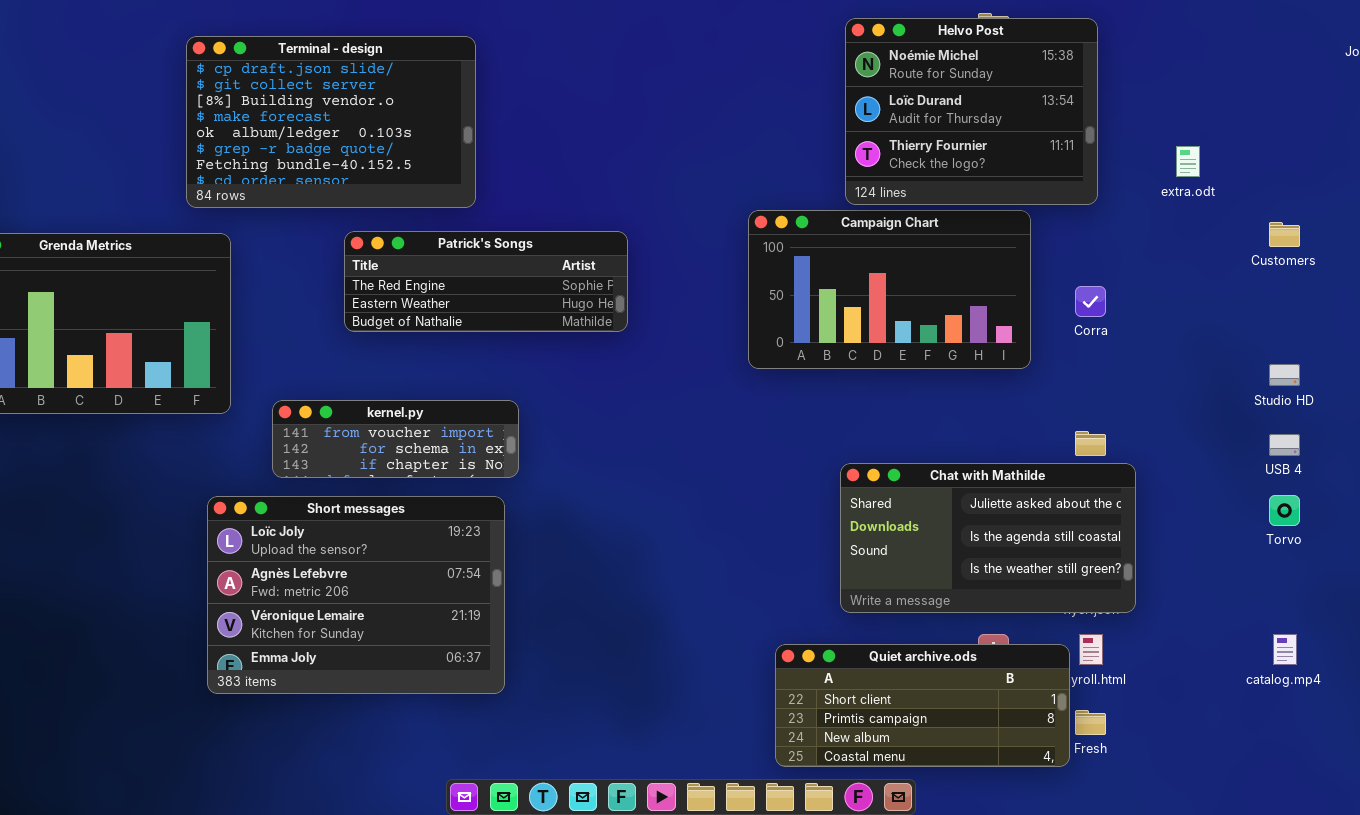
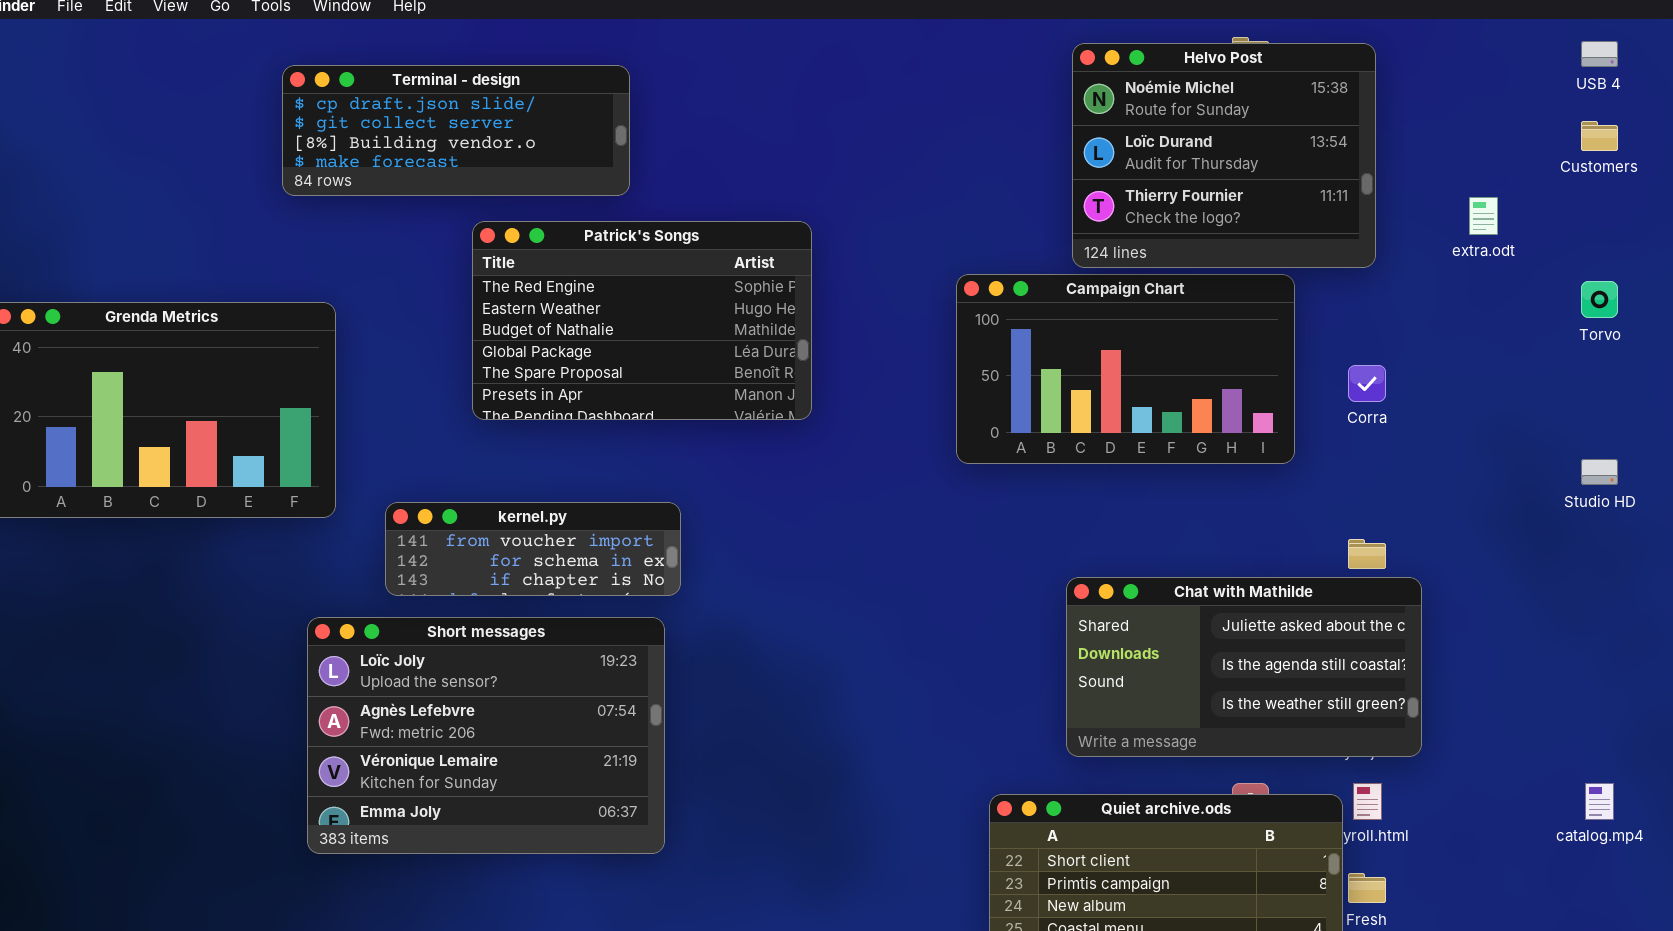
Terminal - design: [186,36,476,208] -> [282,65,630,196], resized
Customers: [1269,222,1300,247] -> [1581,121,1618,151], moved
Patrick's Songs: [344,231,628,332] -> [472,221,812,420], resized
USB 4: [1269,434,1300,456] -> [1581,41,1618,67], moved
Torvo: [1269,495,1300,526] -> [1581,281,1618,318], moved

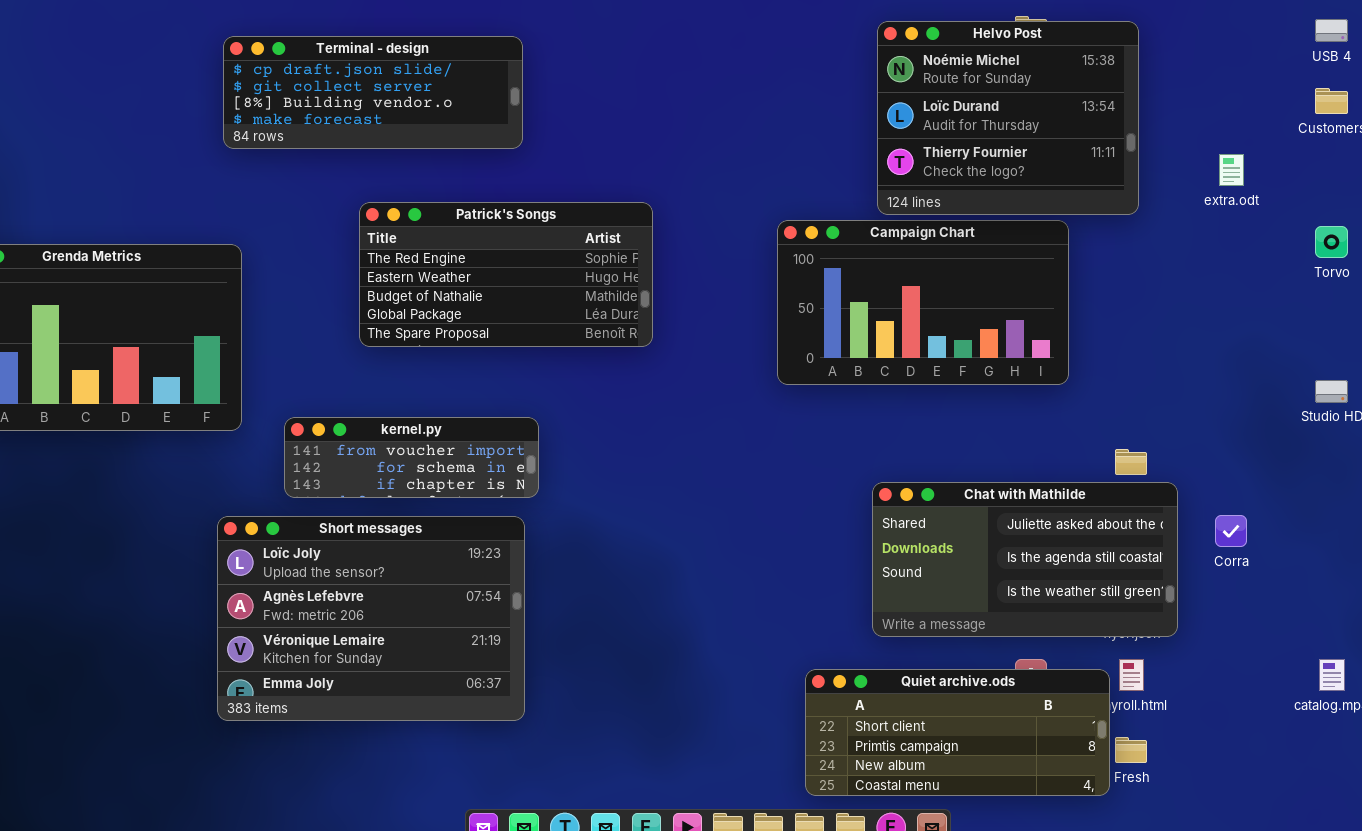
Terminal - design: [282,65,630,196] -> [223,36,523,149], moved
Patrick's Songs: [472,221,812,420] -> [359,202,653,347], resized
Corra: [1348,365,1386,402] -> [1215,515,1247,547], moved

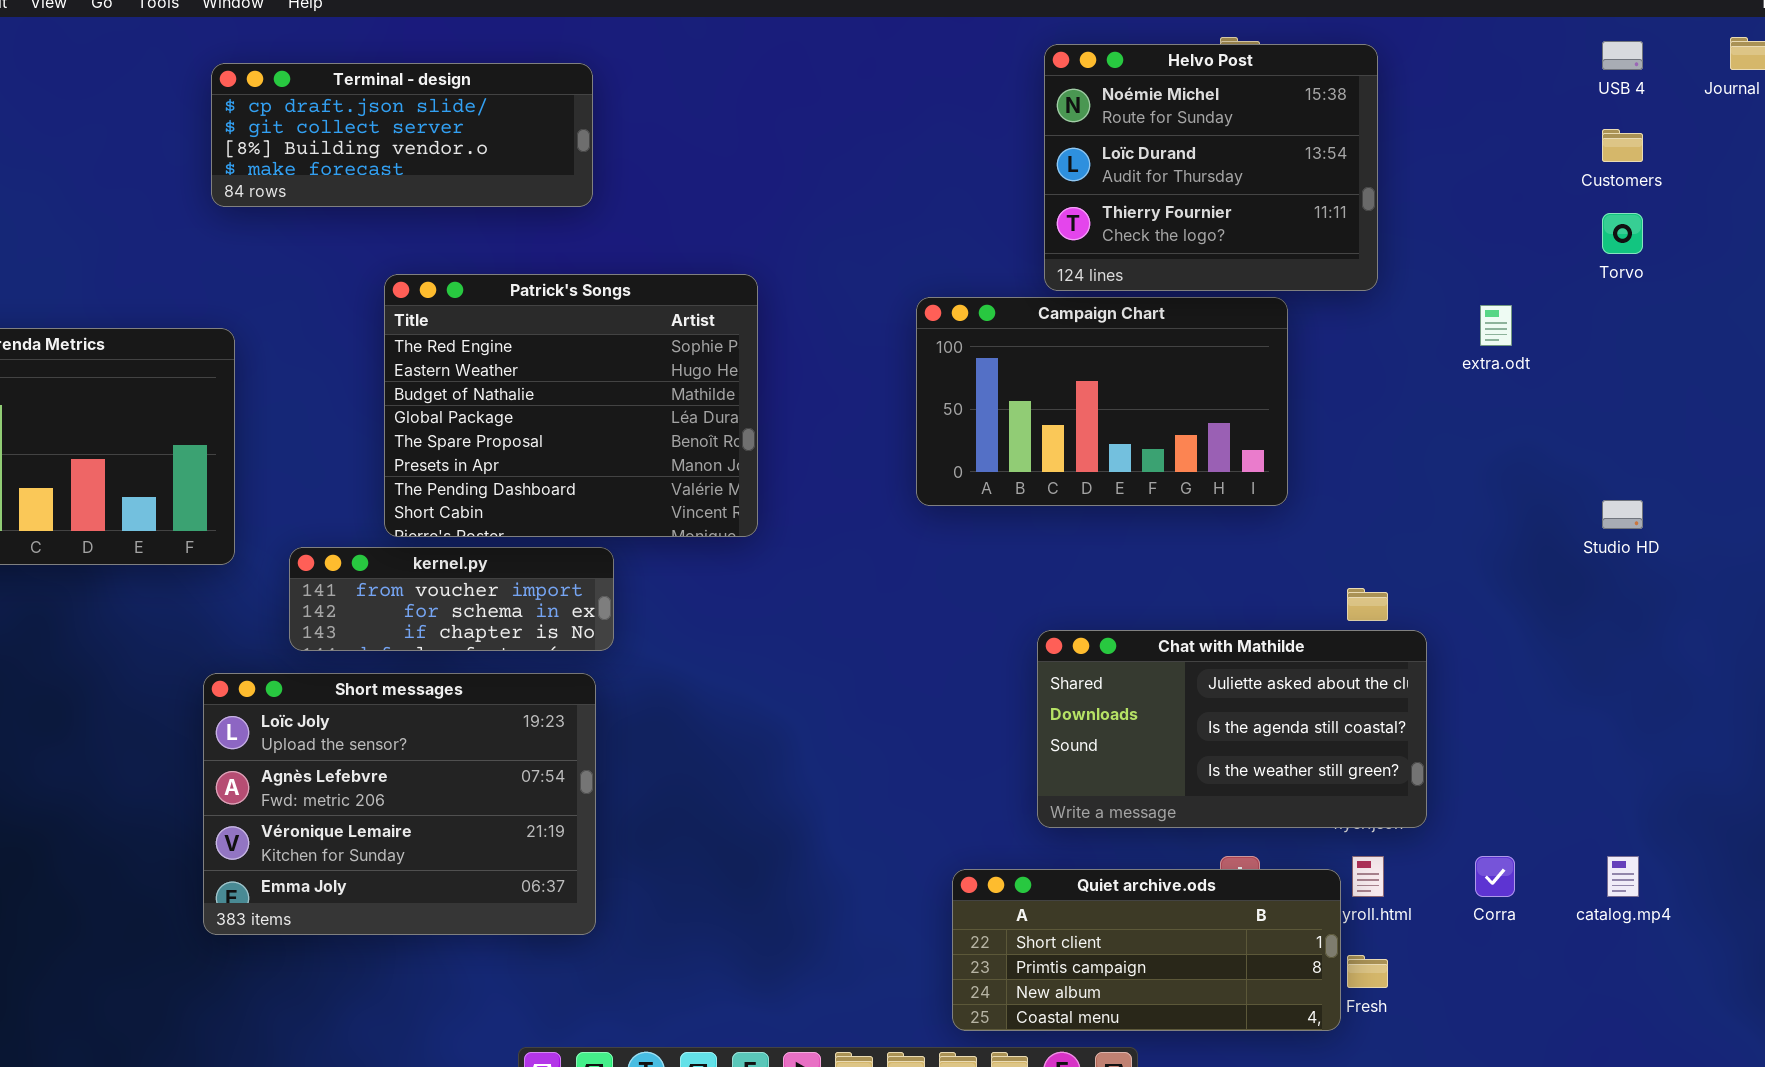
extra.odt: [1219,154,1244,186] -> [1480,305,1512,346], moved
Patrick's Songs: [359,202,653,347] -> [384,274,758,537], resized
Torvo: [1315,226,1348,258] -> [1602,213,1643,254], moved
Corra: [1215,515,1247,547] -> [1475,856,1515,897], moved

